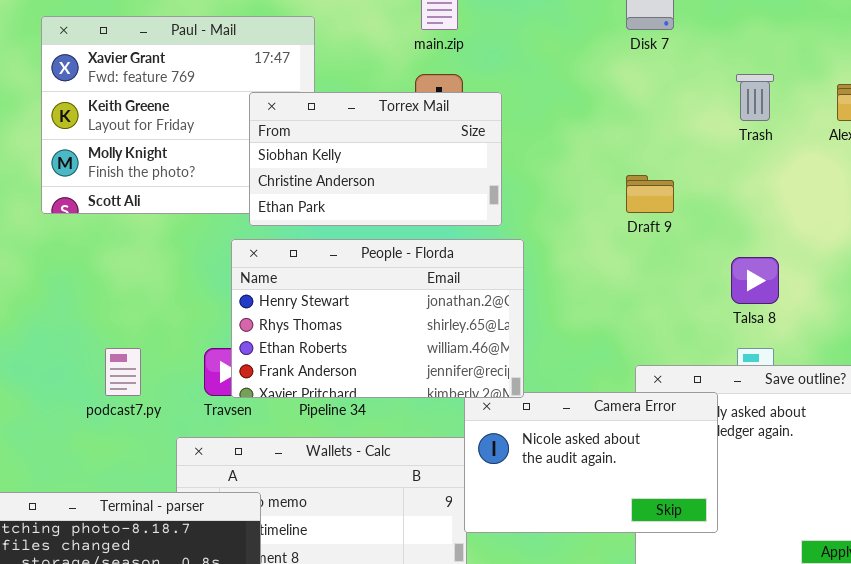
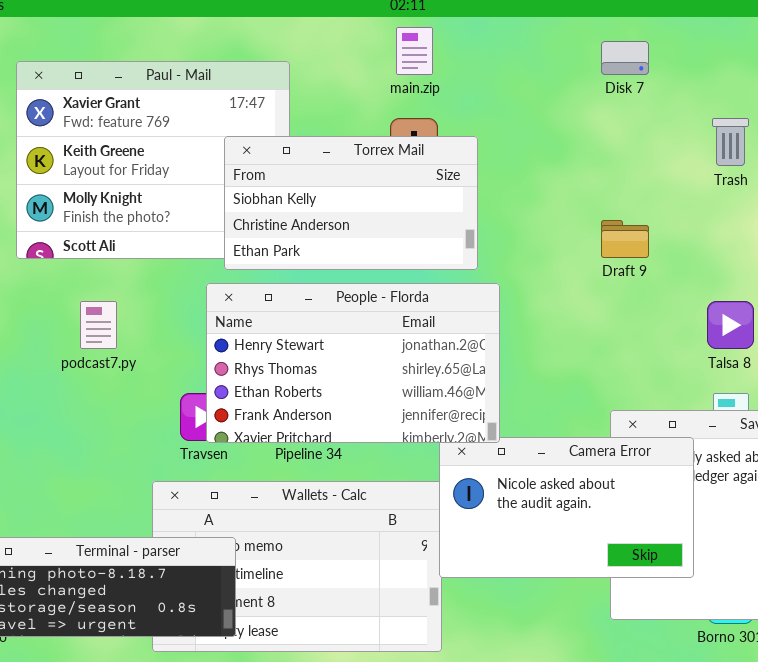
podcast7.py: [105,348,141,396] -> [80,301,117,349], moved

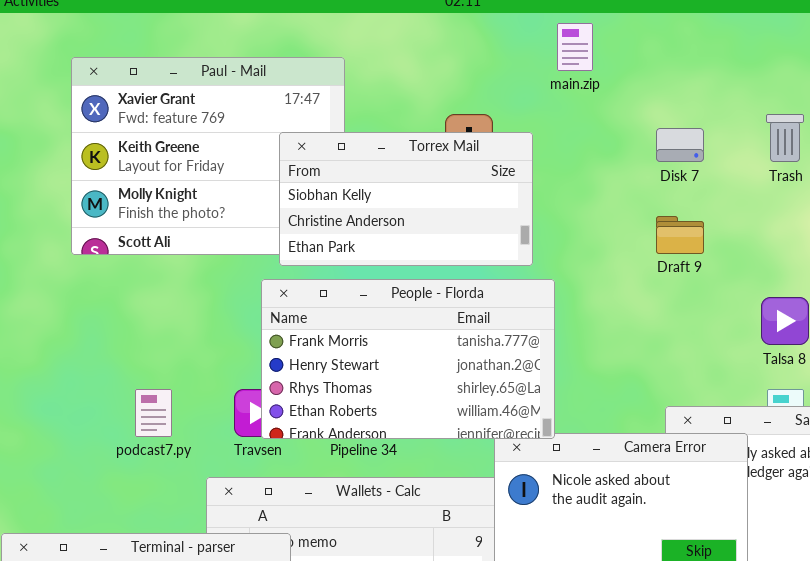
main.zip: [396,27,433,75] -> [557,23,593,71], moved
Disk 7: [601,41,649,75] -> [656,128,704,162], moved
People - Florda: [206,283,500,443] -> [261,279,555,439], scrolled up 1 row
podcast7.py: [80,301,117,349] -> [135,389,172,437], moved

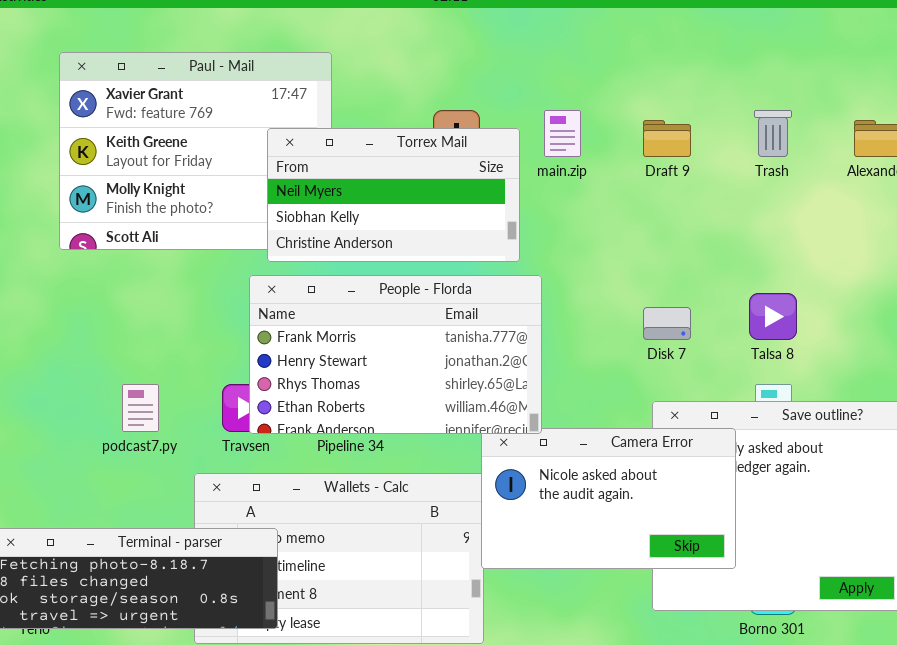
main.zip: [557,23,593,71] -> [544,110,581,157], moved
Disk 7: [656,128,704,162] -> [643,307,691,340], moved
Torrex Mail: [279,132,533,266] -> [267,128,520,262], scrolled up 1 row
Draft 9: [656,216,704,254] -> [643,120,691,157], moved

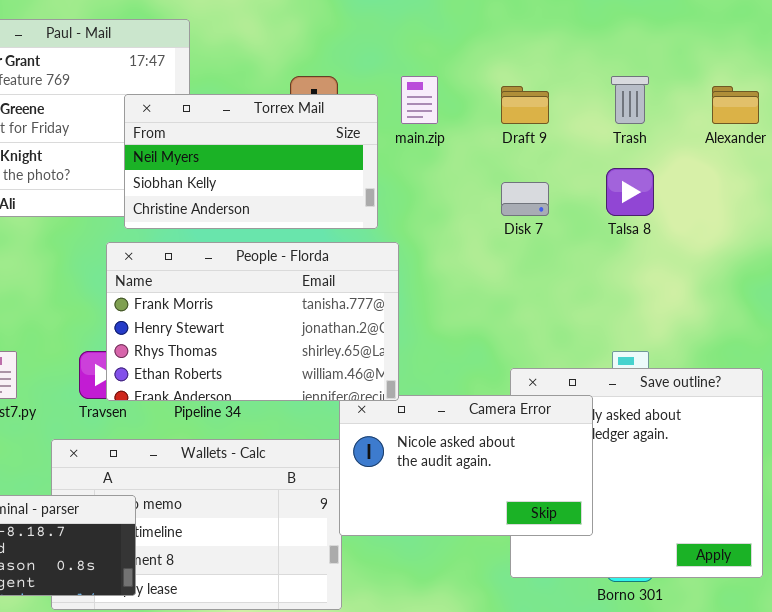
Talsa 8: [749,293,797,340] -> [606,168,654,216], moved
Disk 7: [643,307,691,340] -> [501,182,549,216], moved

